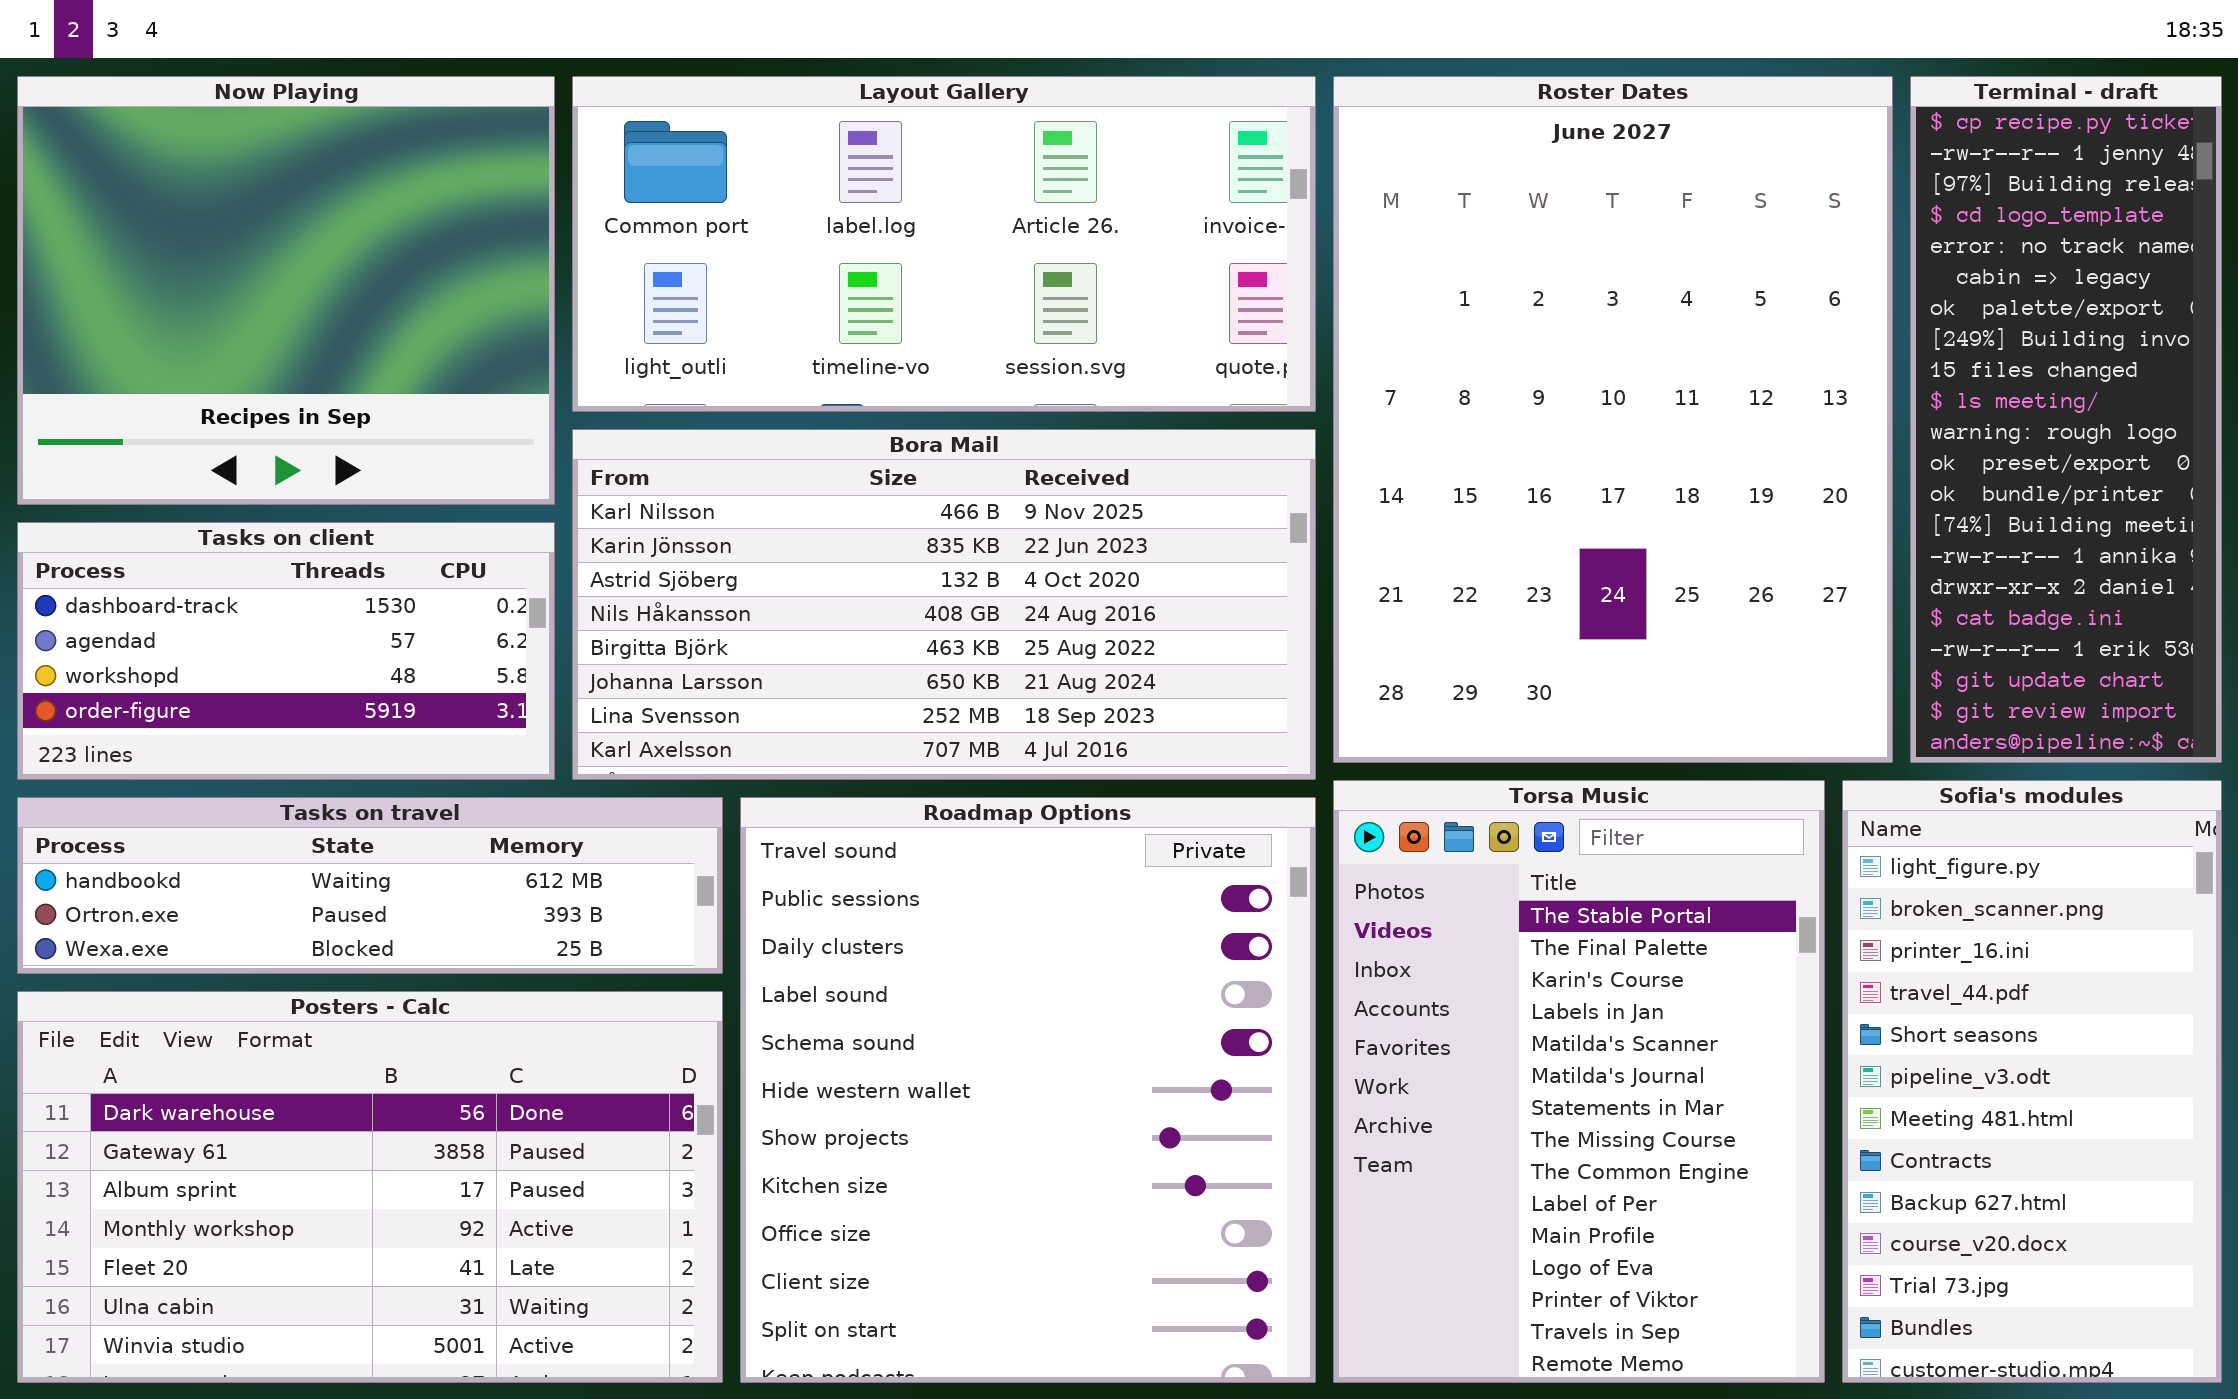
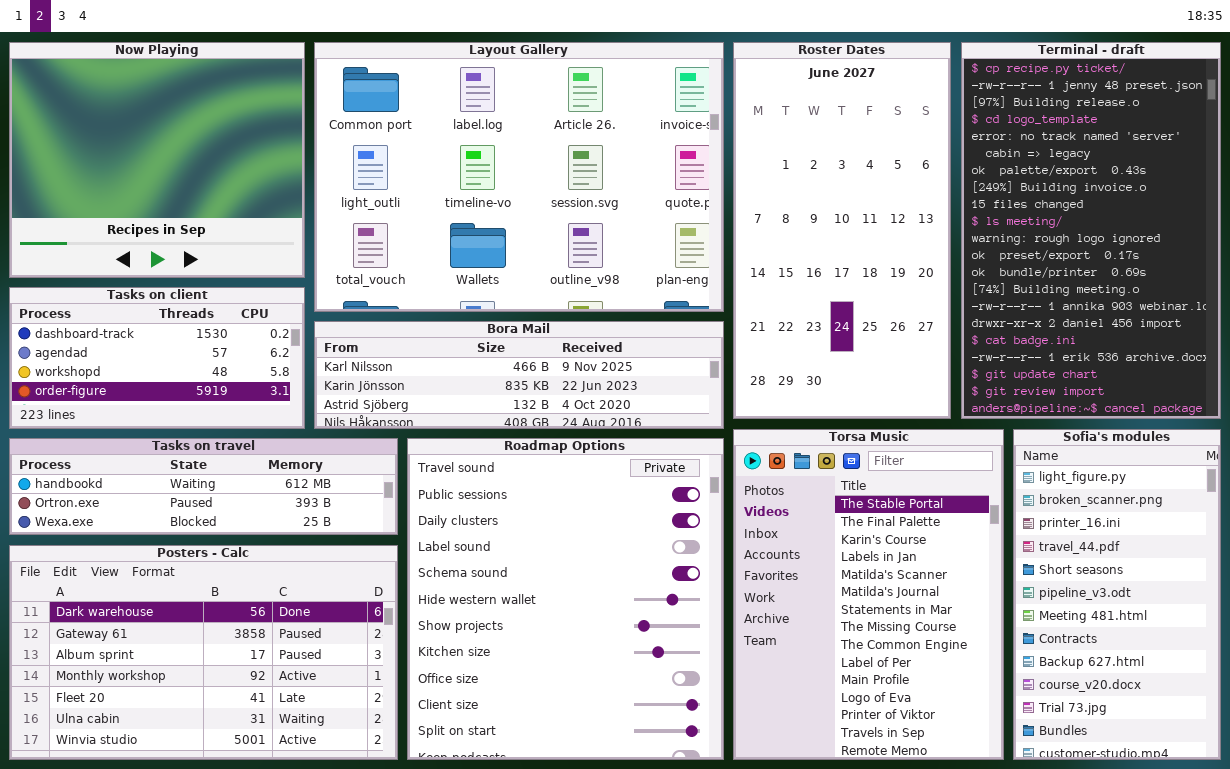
Layout Gallery: [572,76,1316,412] -> [314,42,724,312], resized
Roster Dates: [1333,76,1893,763] -> [733,42,951,419], resized
Terminal - draft: [1910,76,2222,763] -> [961,42,1221,419], resized
Bora Mail: [572,429,1316,780] -> [314,321,724,429], resized

